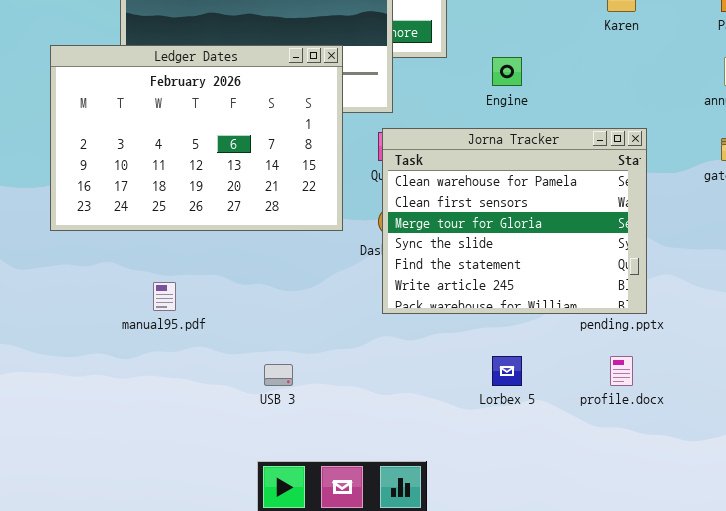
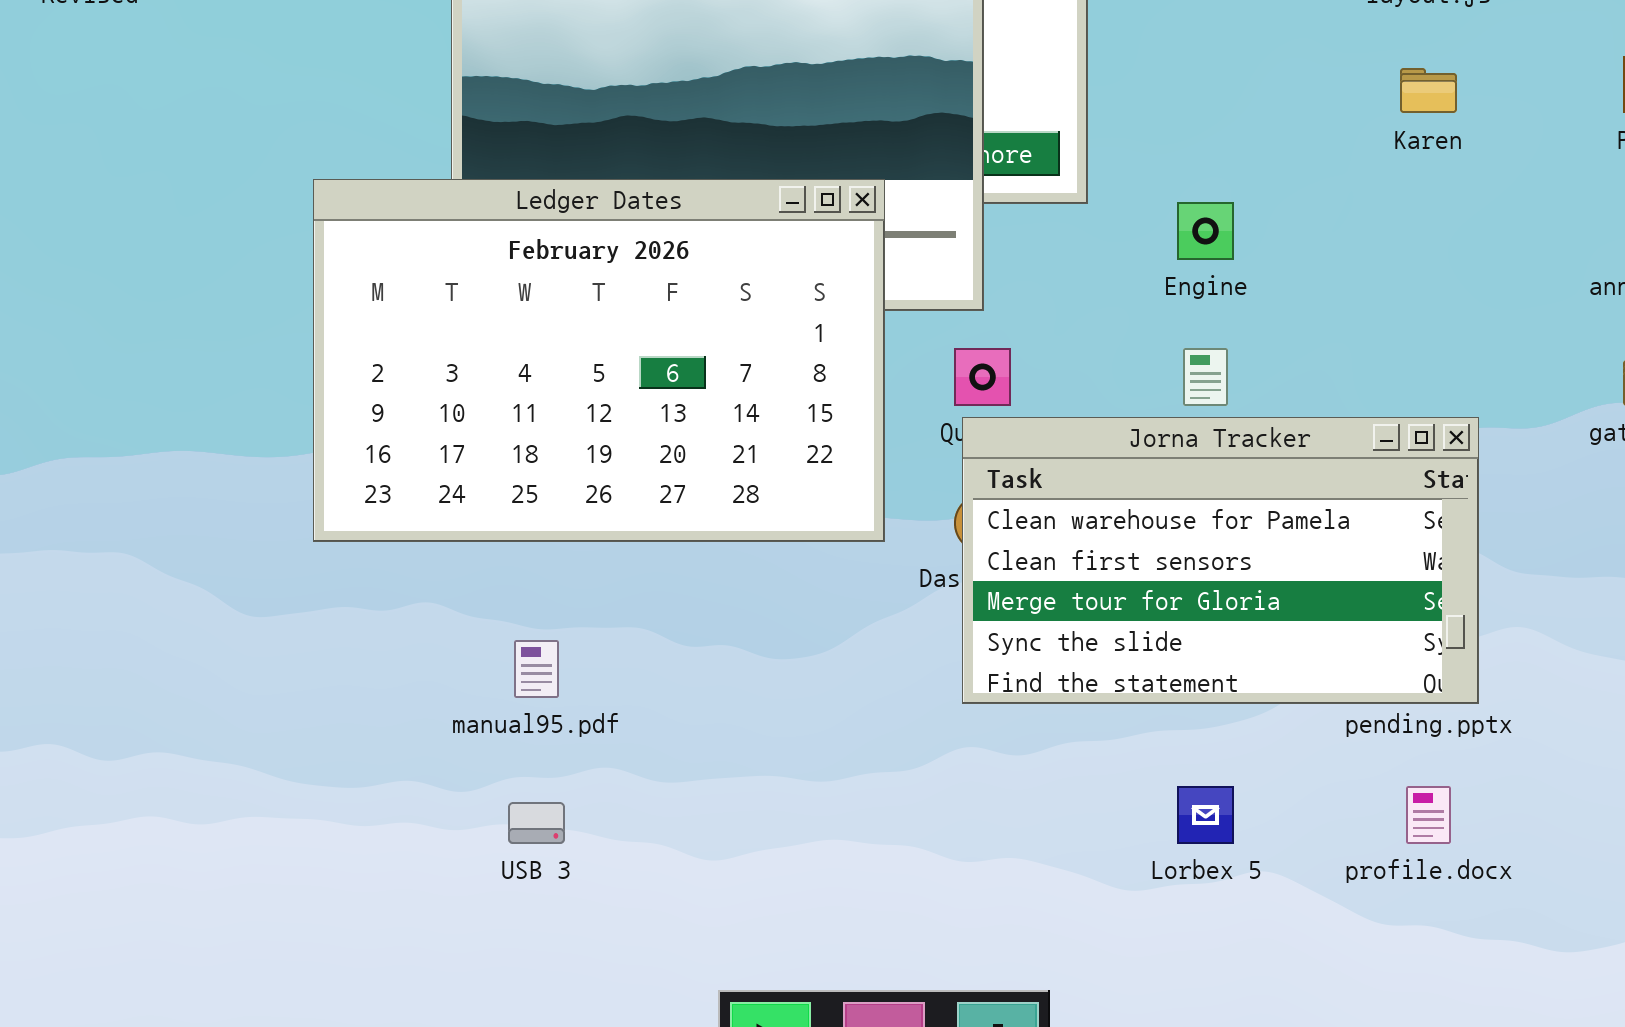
Jorna Tracker: [382,128,647,314] -> [962,417,1479,704], resized
USB 3: [264,364,293,386] -> [508,802,565,844], moved

